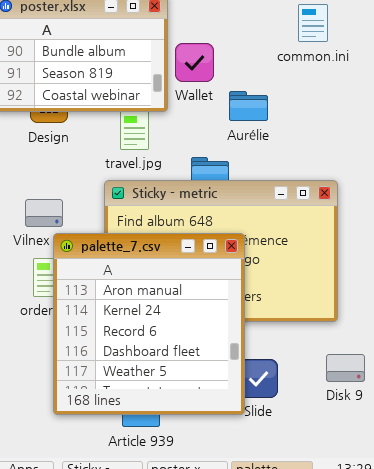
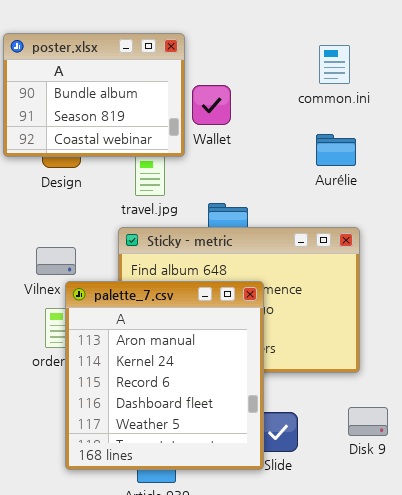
Aurélie: [229,91,268,121] -> [316,134,356,166], moved

